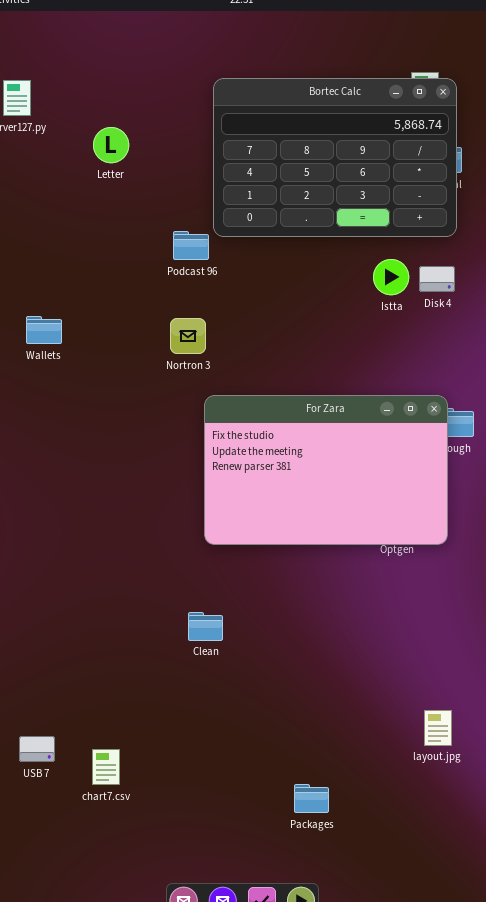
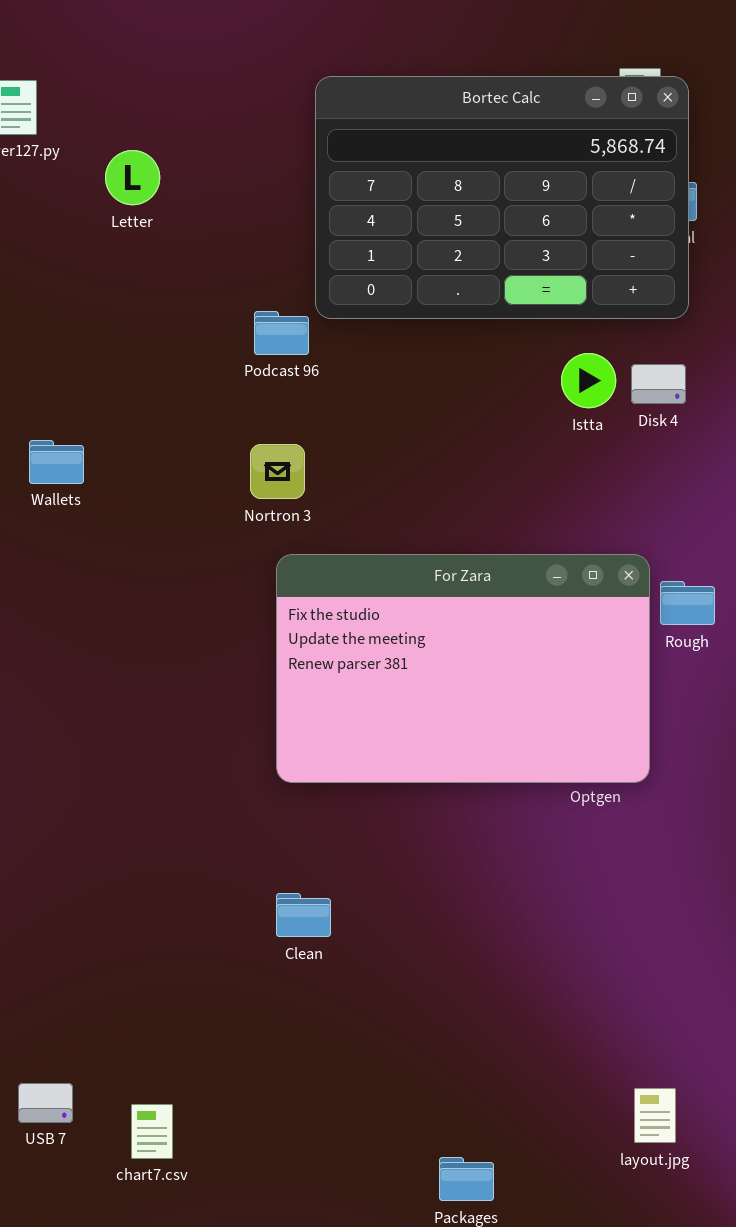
Letter: [93,127,129,163] -> [105,150,160,205], moved
For Zara: [204,395,448,545] -> [276,554,650,783], moved
layout.jpg: [424,710,452,746] -> [634,1088,676,1143], moved

